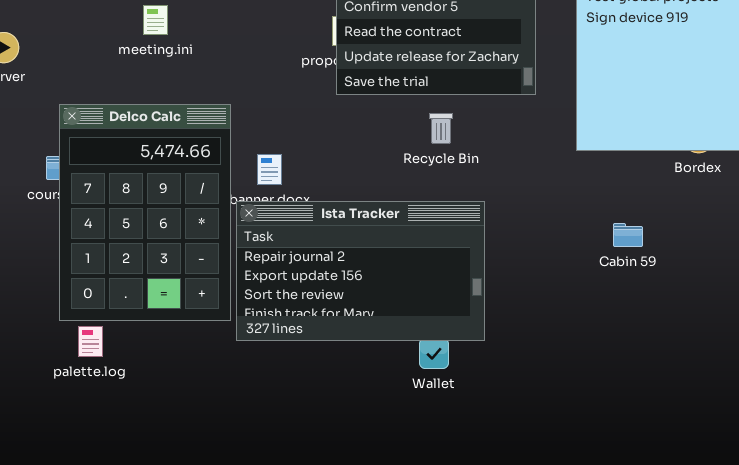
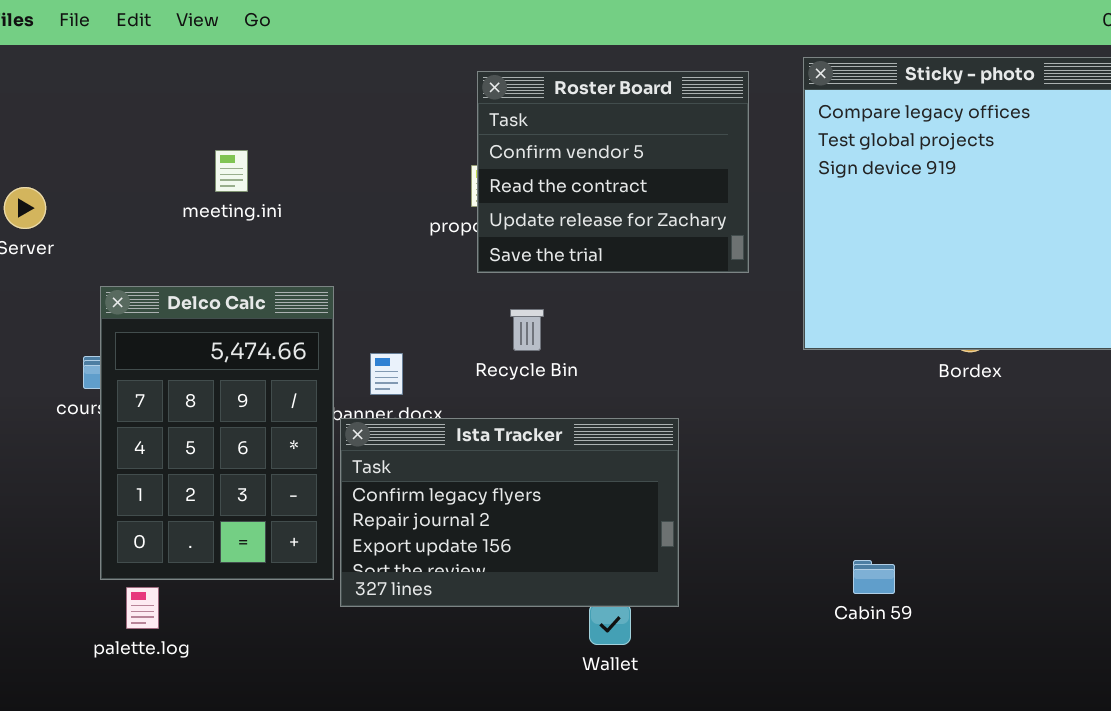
Recycle Bin: [429,113,453,144] -> [510,309,544,351], moved
Ista Tracker: [236,201,485,341] -> [340,418,679,607], scrolled up 1 row
Cabin 59: [613,223,643,247] -> [853,560,895,594], moved

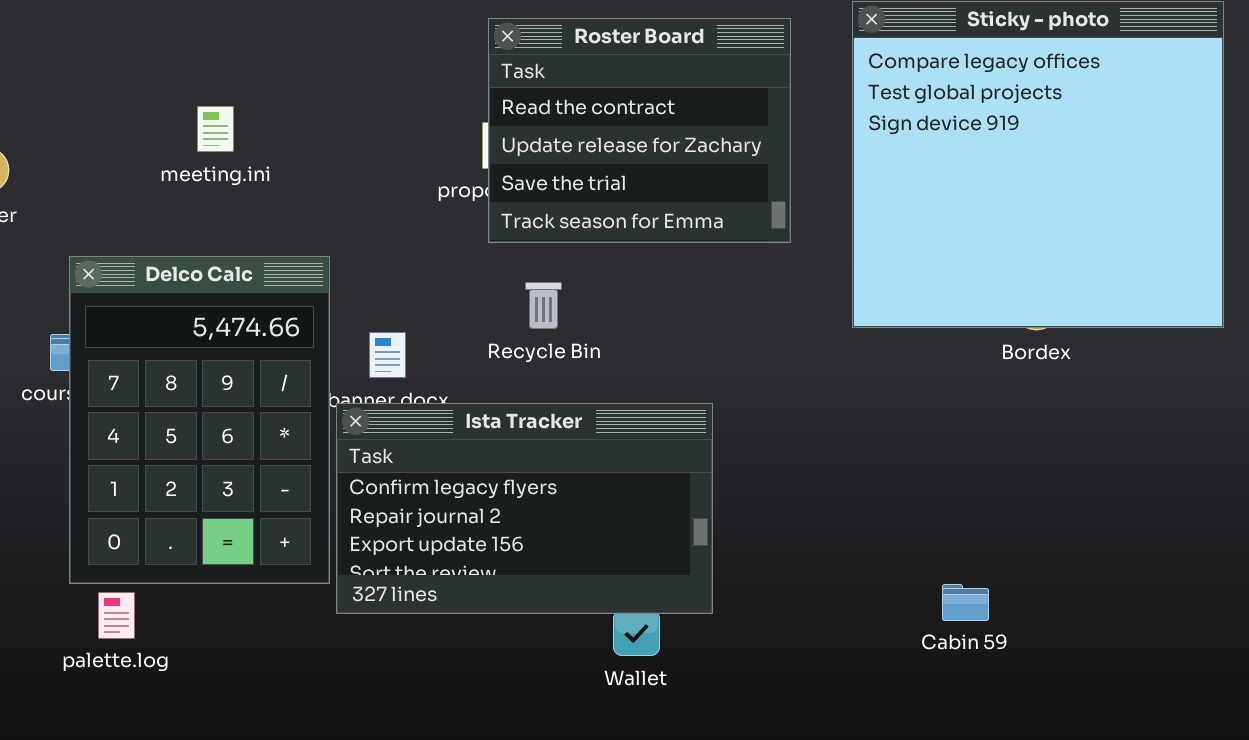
Roster Board: [477,71,749,273] -> [488,18,791,243], scrolled down 1 row
Cabin 59: [853,560,895,594] -> [942,584,989,621], moved

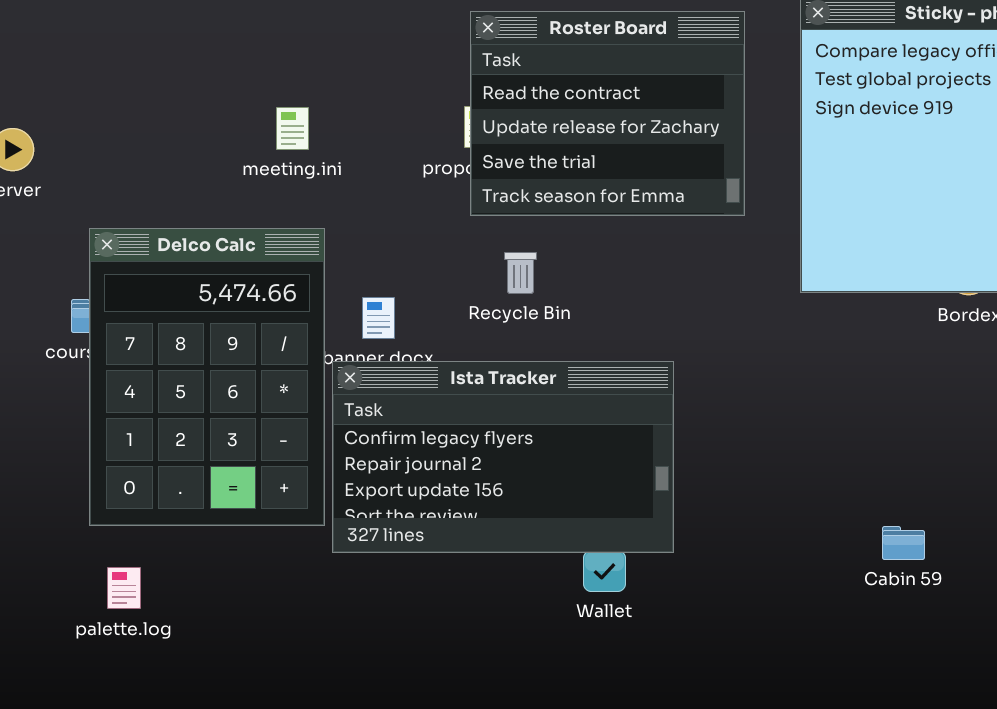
meeting.ini: [197,106,234,152] -> [276,107,309,150], moved
palette.log: [98,592,135,639] -> [107,567,141,609], moved

